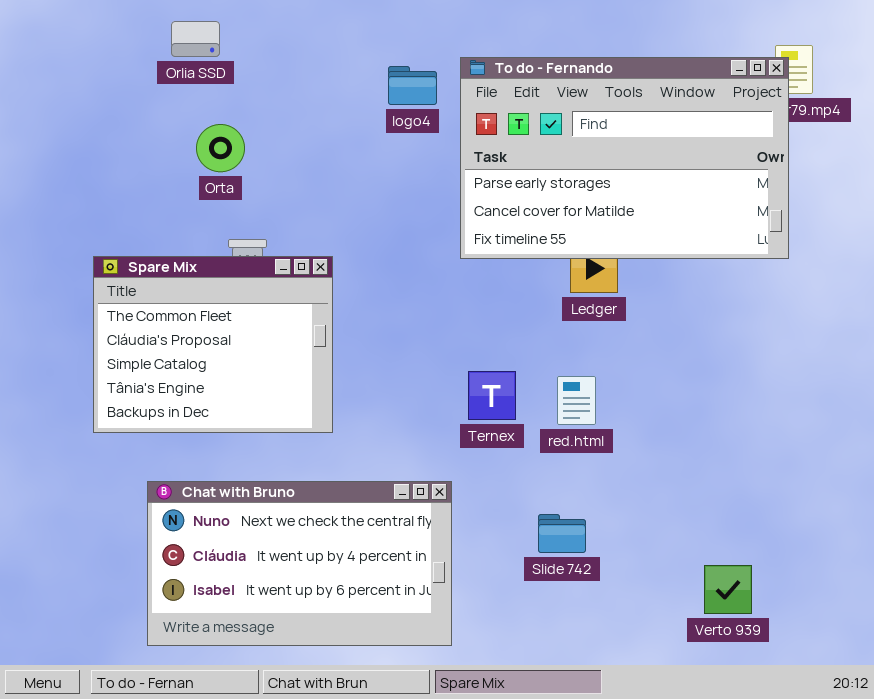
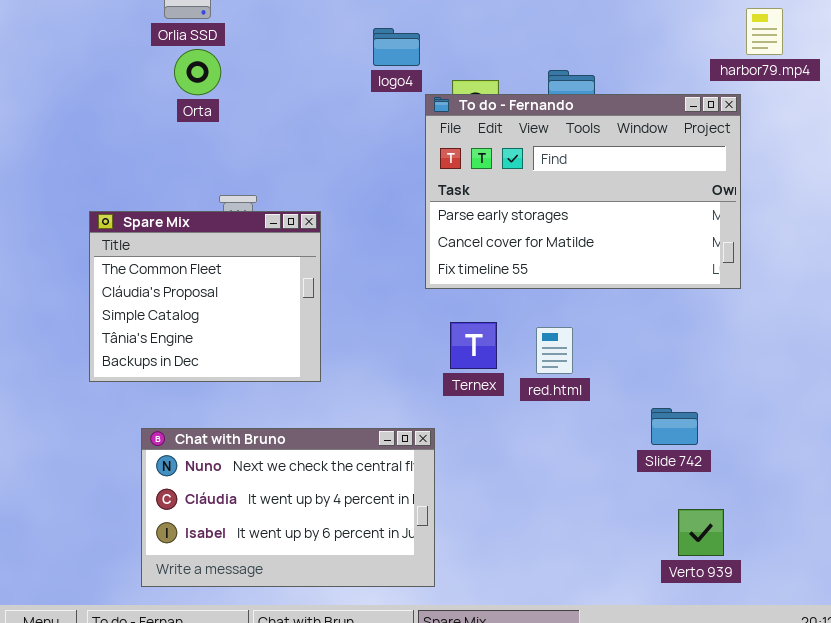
To do - Fernando: [460,57,789,259] -> [425,94,741,289], moved
Orta: [196,124,245,172] -> [174,49,221,95], moved
Slide 742: [538,514,586,553] -> [651,408,698,445], moved

